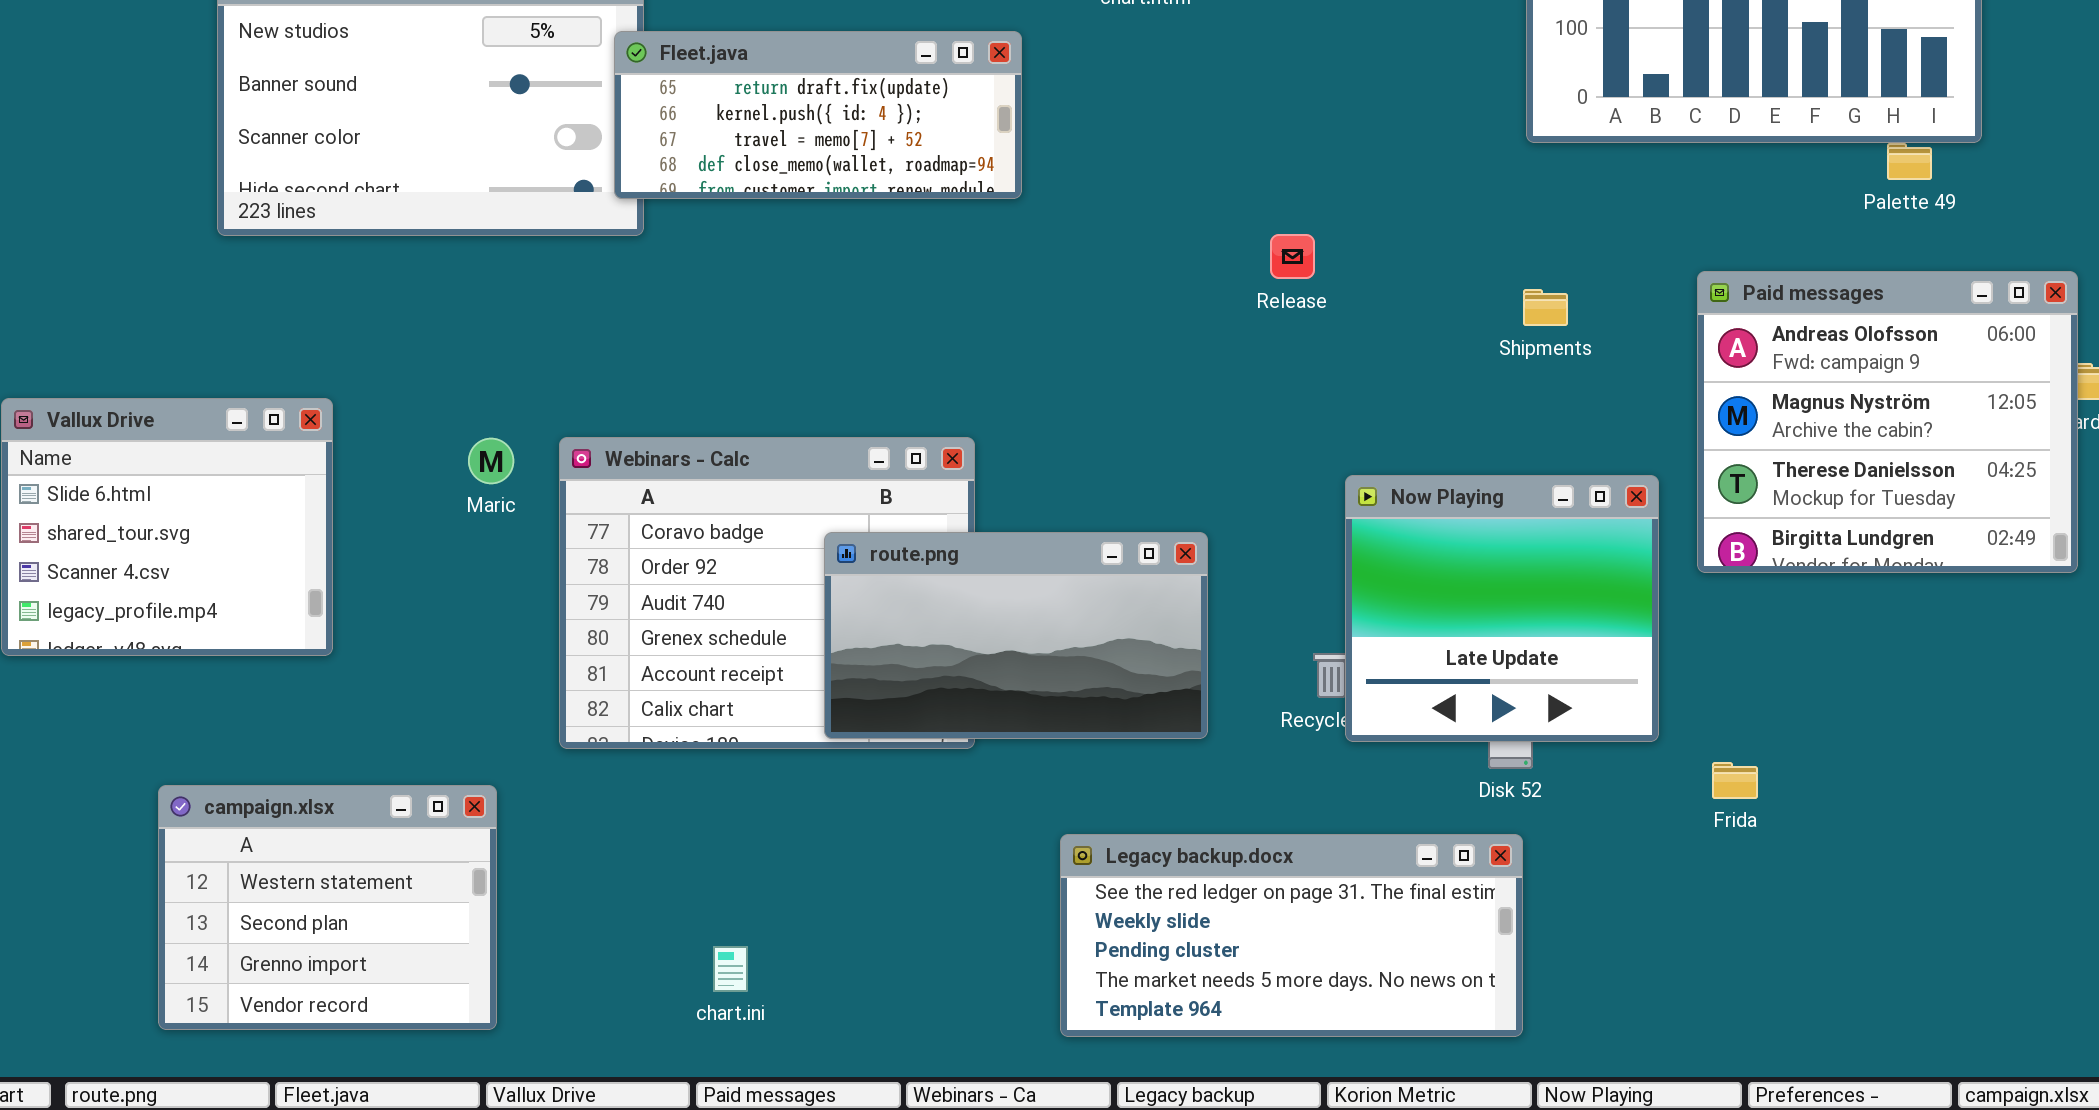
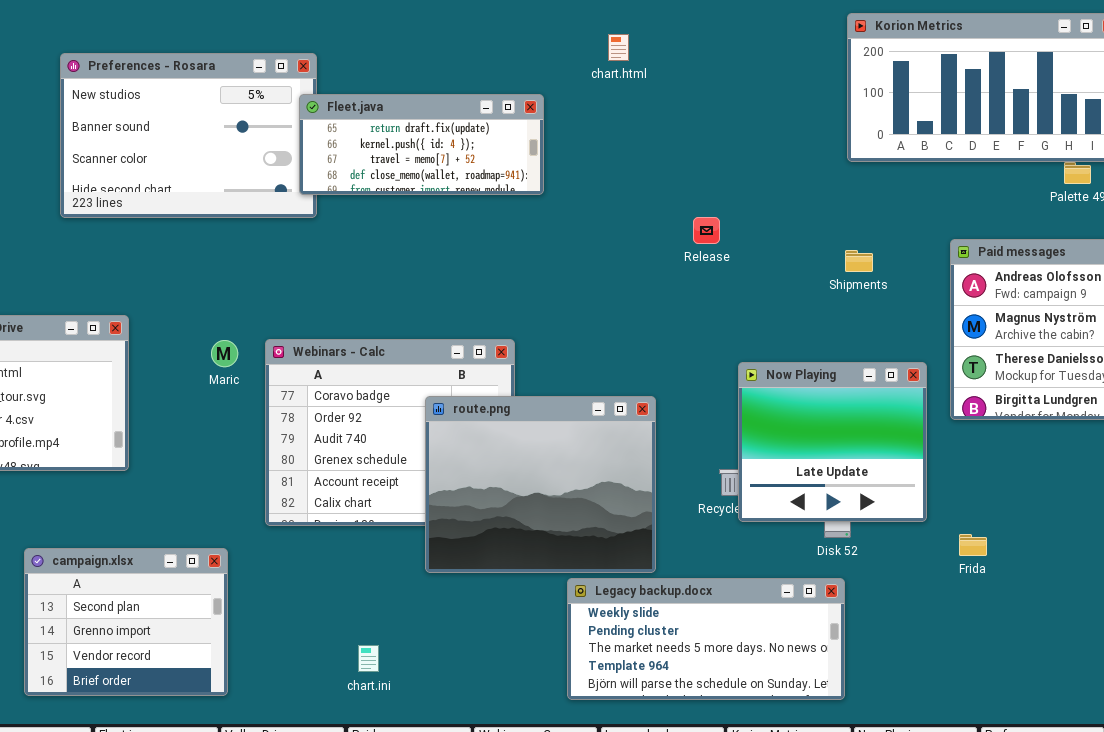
route.png: [824,532,1208,739] -> [425,396,656,573], resized
campaign.xlsx: [158,785,497,1030] -> [24,548,228,696], scrolled down 1 row
Legacy backup.docx: [1060,834,1523,1037] -> [567,578,845,700], scrolled down 1 row

